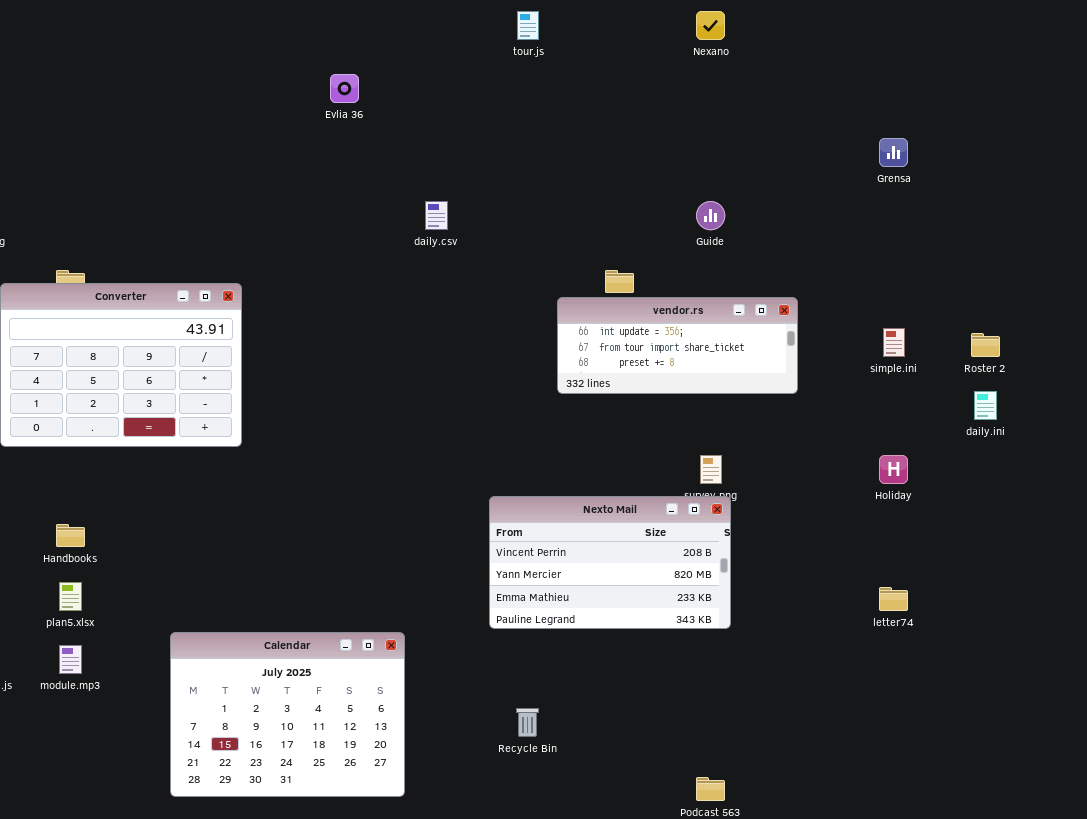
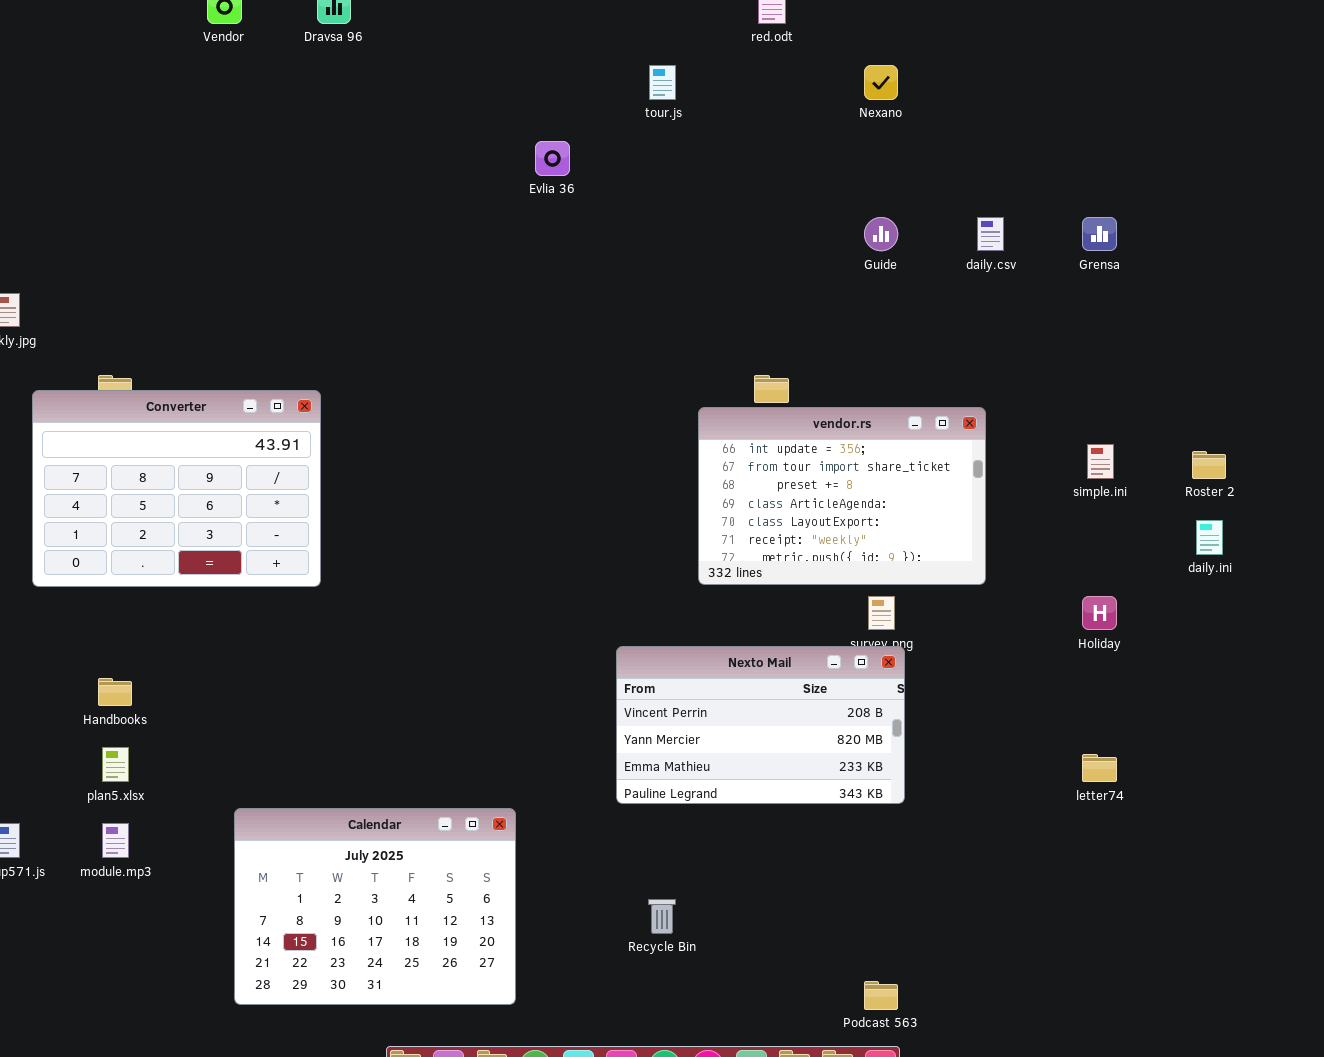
Evlia 36: [330,74,359,103] -> [535,141,570,176], moved
daily.csv: [425,201,448,230] -> [977,217,1004,251], moved
Guide: [696,201,725,230] -> [864,217,898,251], moved
vendor.rs: [557,297,798,394] -> [698,407,986,585], resized

